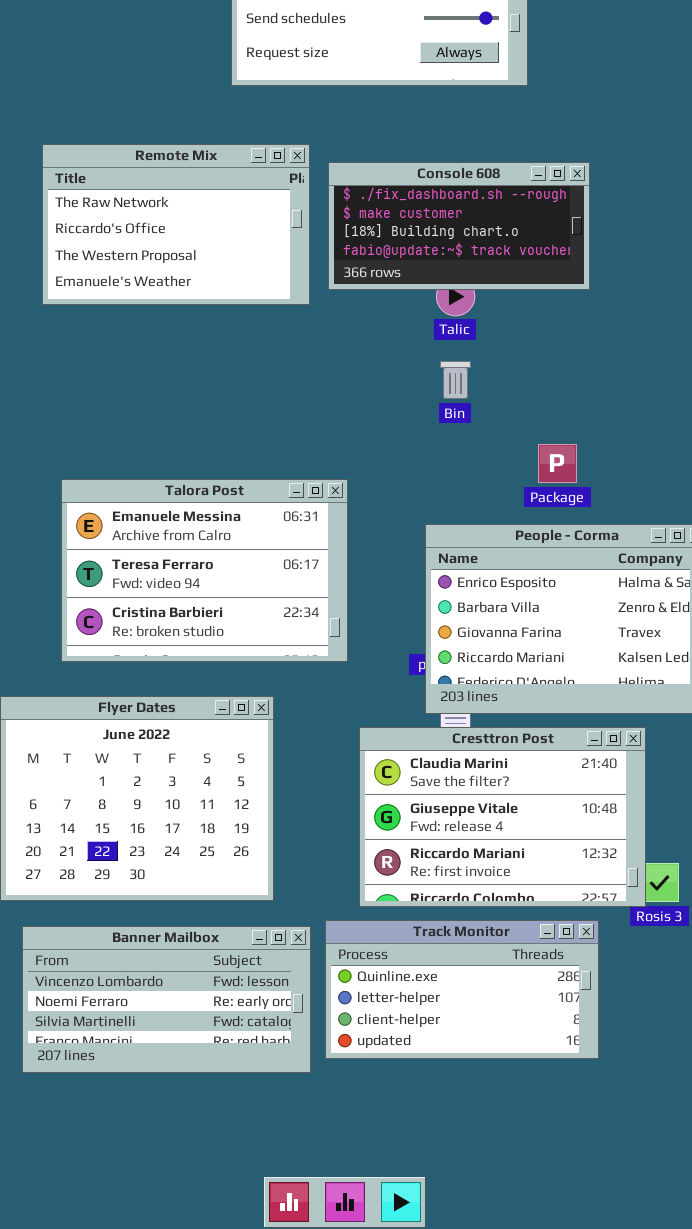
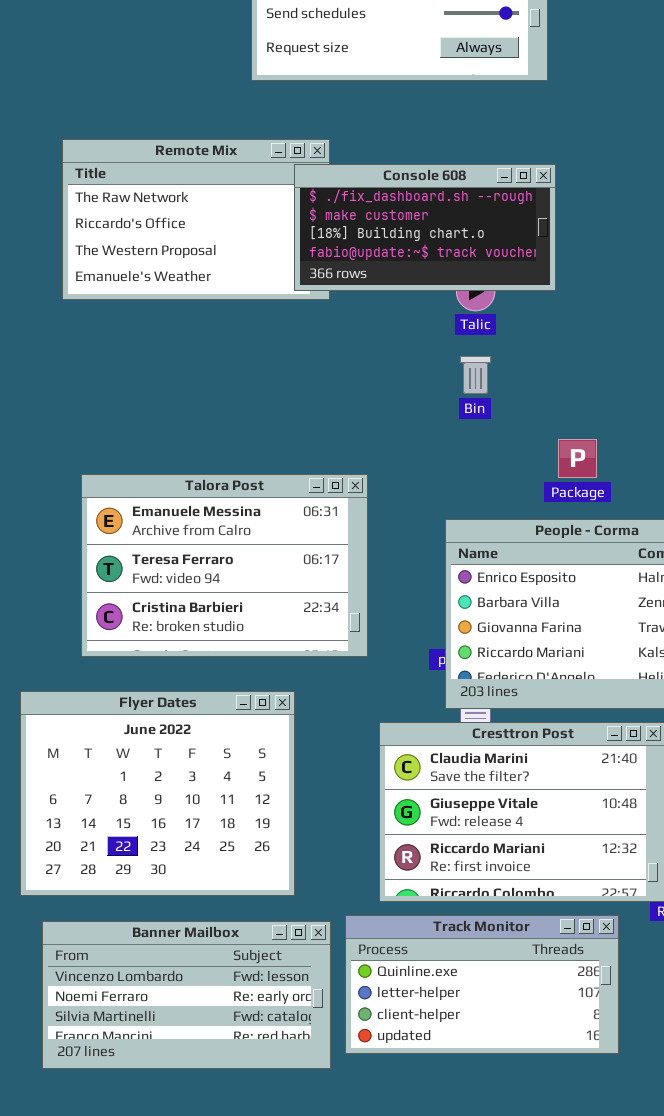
Console 608: [328,162,590,290] -> [294,164,556,291], moved

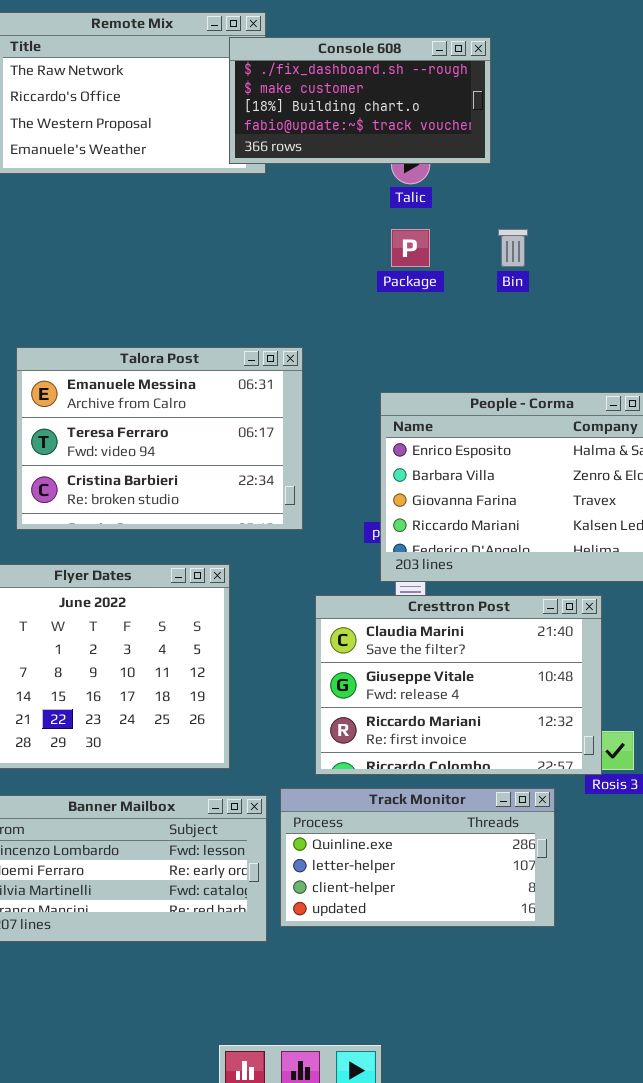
Bin: [460,356,491,394] -> [498,229,528,267], moved
Package: [558,439,597,478] -> [391,229,430,267], moved

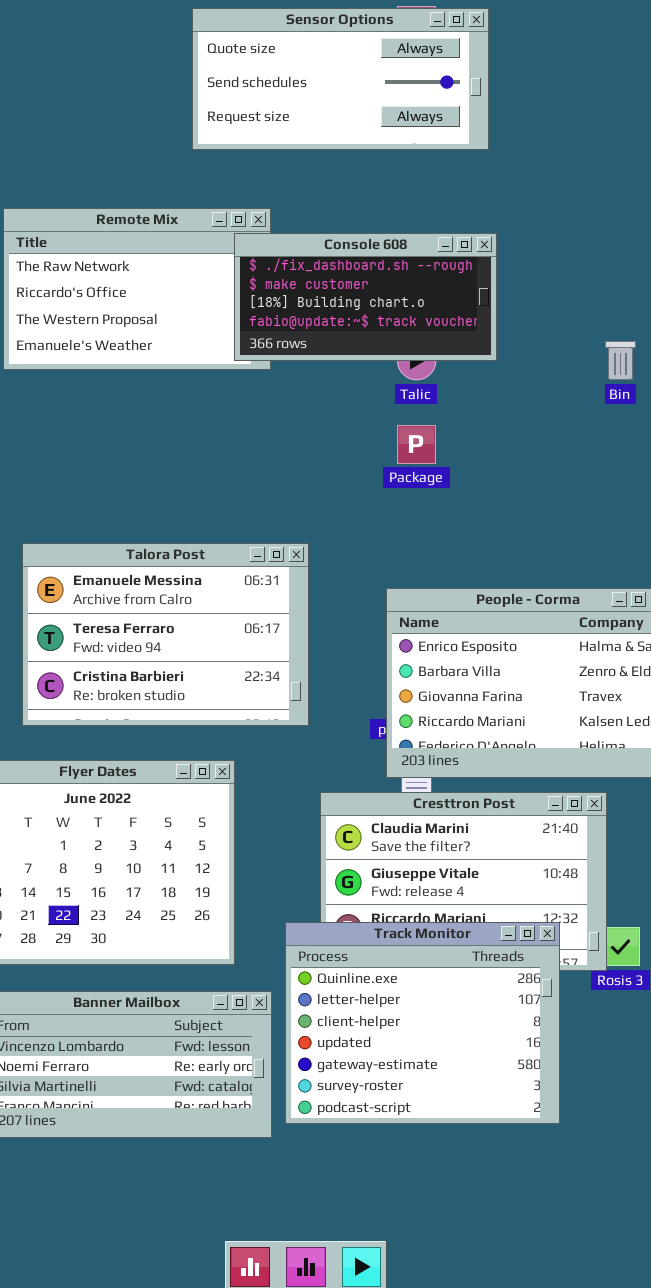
Bin: [498,229,528,267] -> [605,341,636,380], moved
Track Monitor: [280,788,555,927] -> [285,922,560,1124], resized

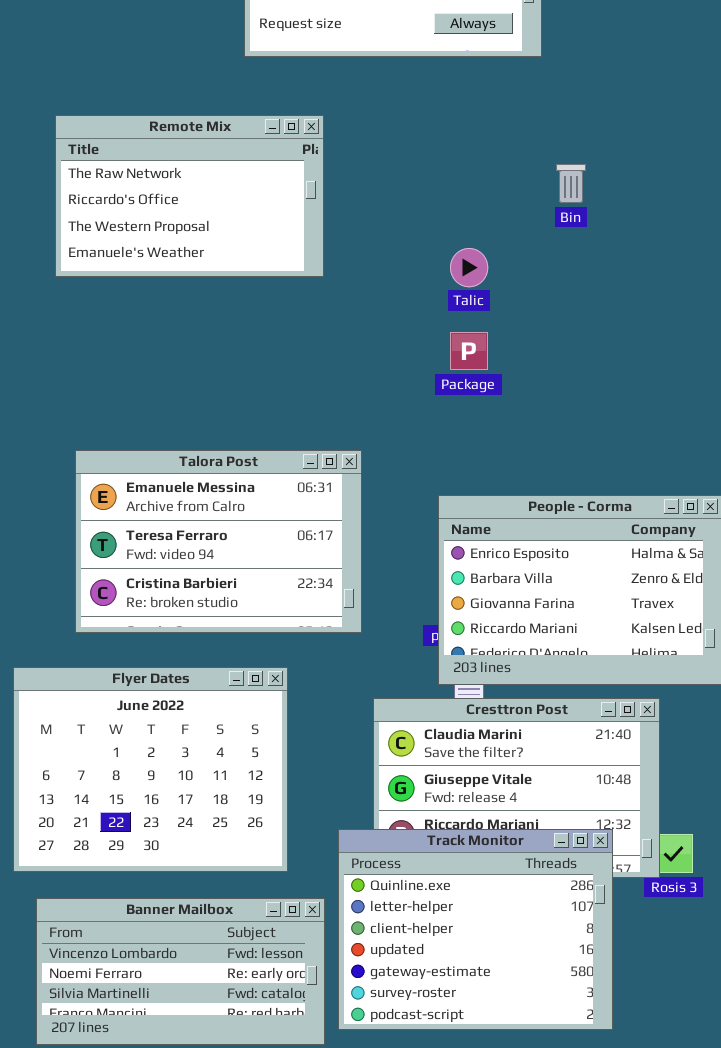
Console 608: [234,233,497,361] -> none, closed
Bin: [605,341,636,380] -> [556,164,586,203], moved

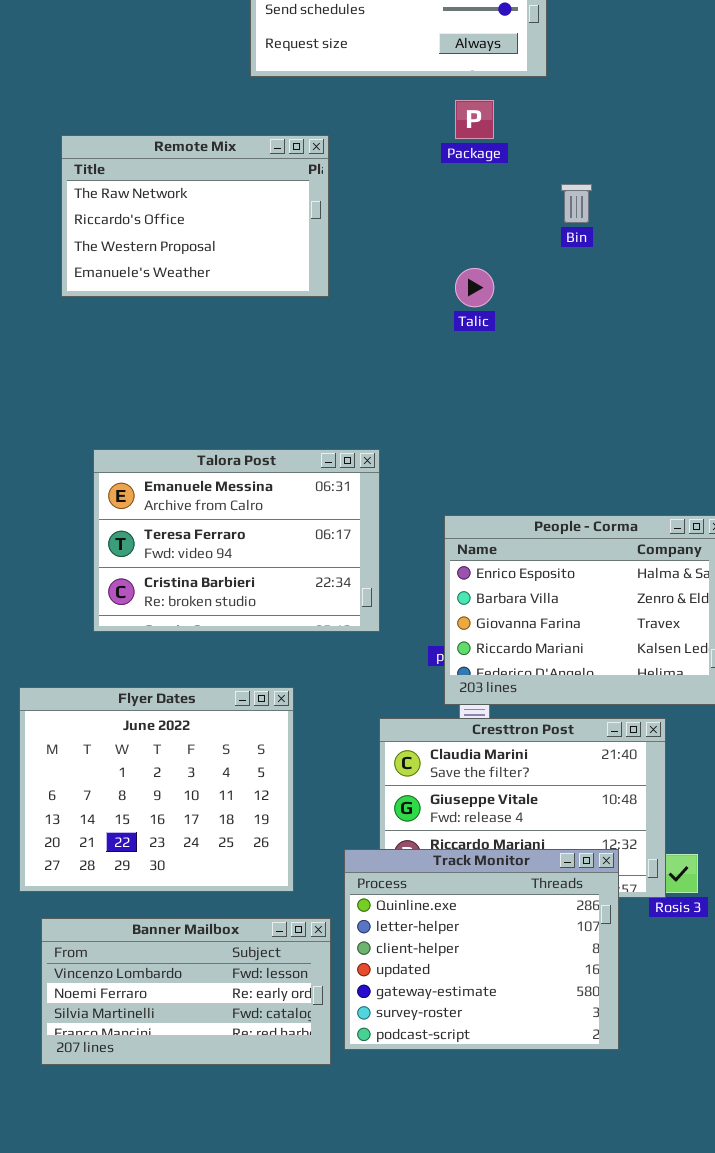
Package: [450,332,488,370] -> [455,100,494,139], moved
Talora Post: [75,450,362,633] -> [93,449,380,632], moved

